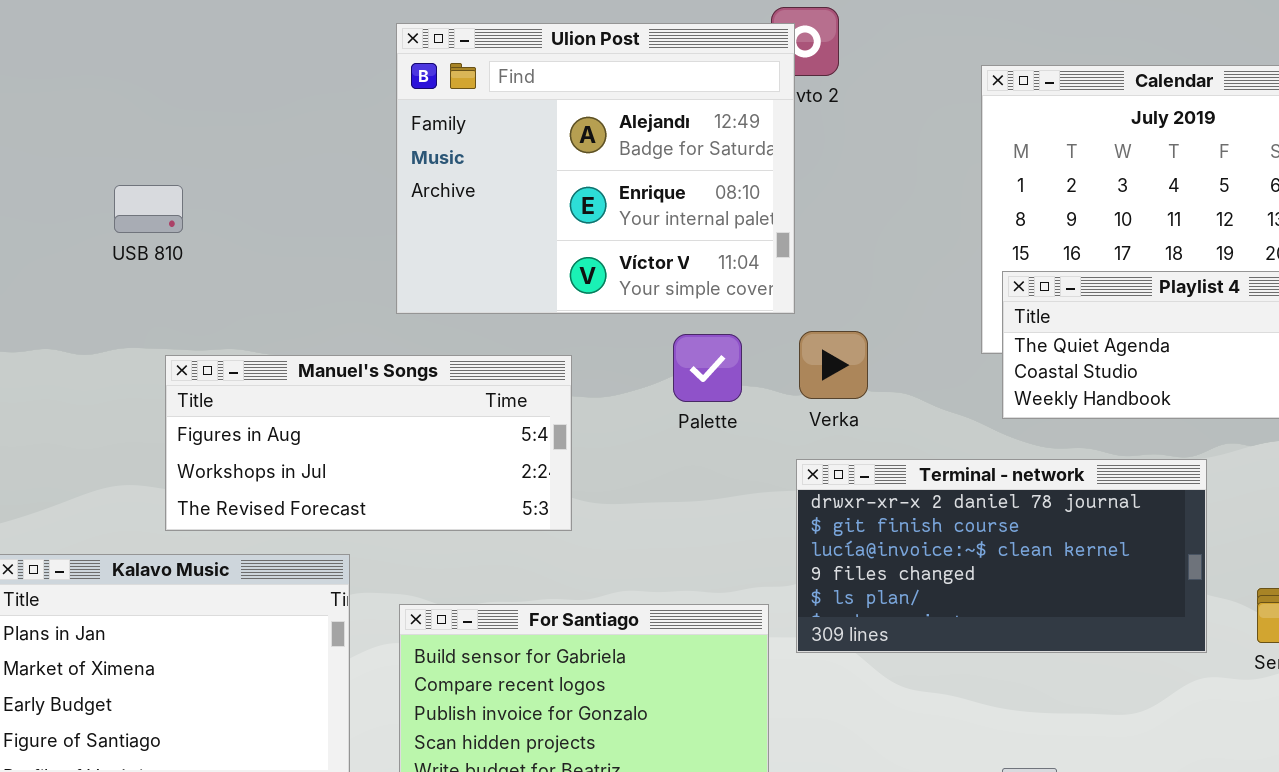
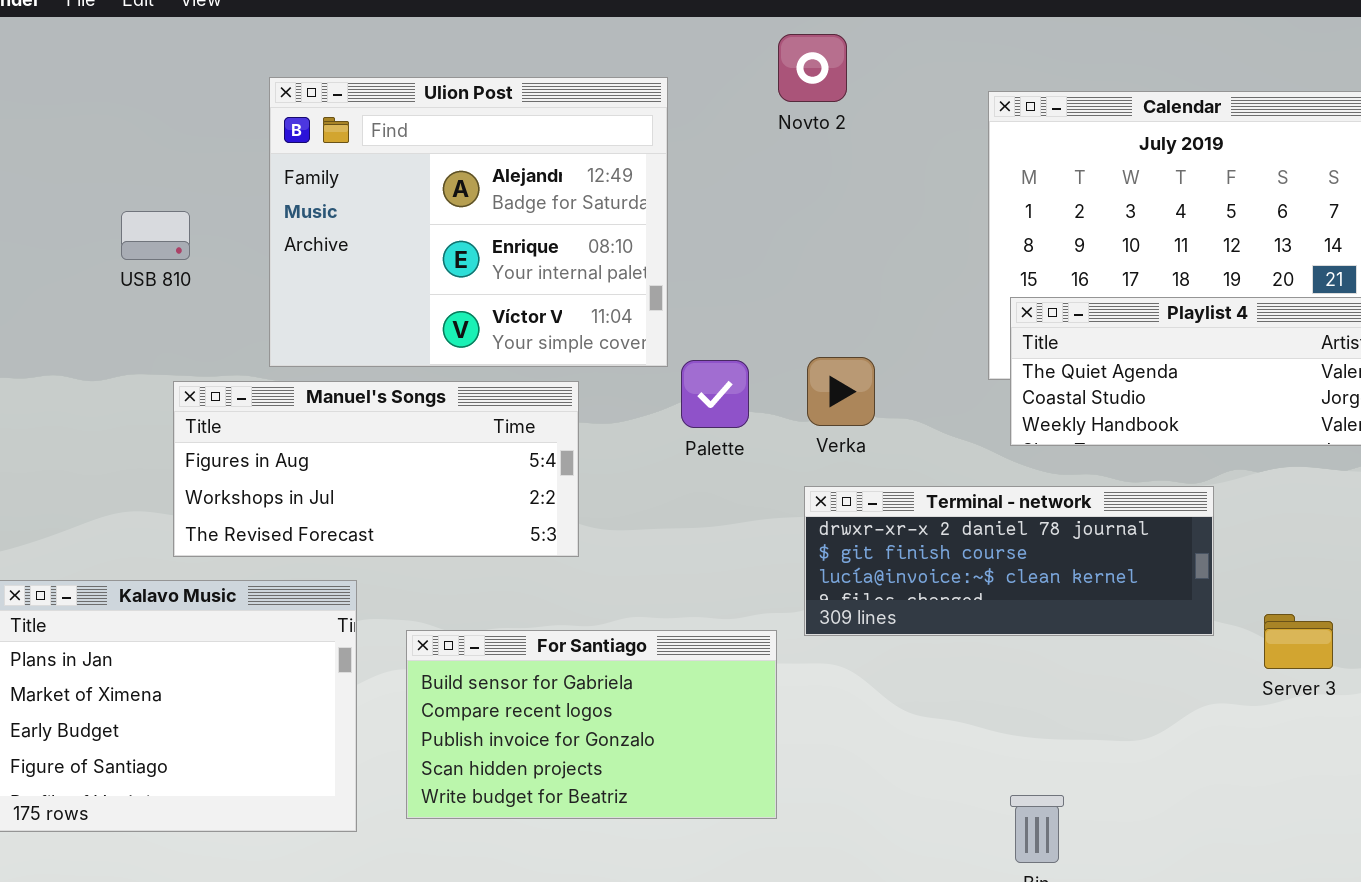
Ulion Post: [396,23,795,314] -> [269,77,668,367], moved
Terminal - network: [796,459,1207,653] -> [804,486,1214,636], resized

